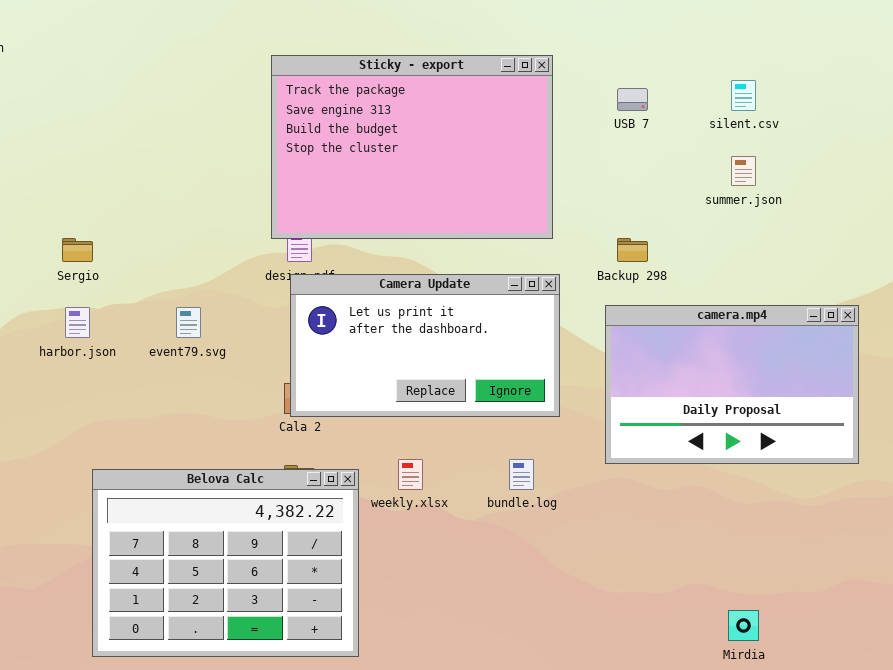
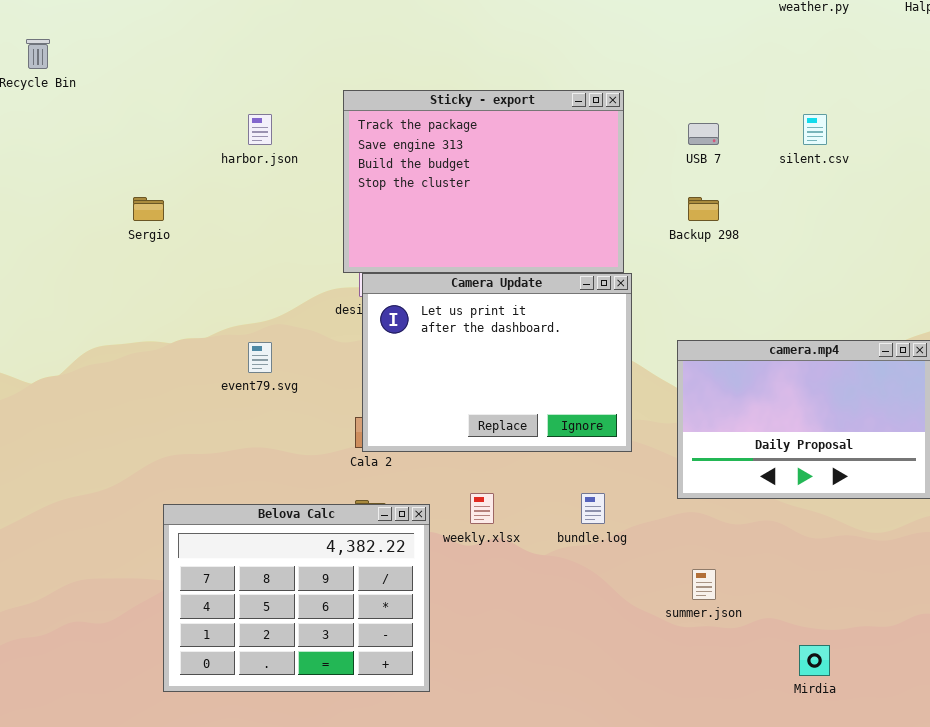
summer.json: [731,156,756,186] -> [692,569,716,600], moved
Sergio: [62,238,93,262] -> [133,197,164,221], moved
Backup 298: [617,238,648,262] -> [688,197,719,221], moved
Camera Update: [290,274,560,417] -> [362,273,632,452], resized
harbor.json: [65,307,90,338] -> [248,114,272,145], moved

